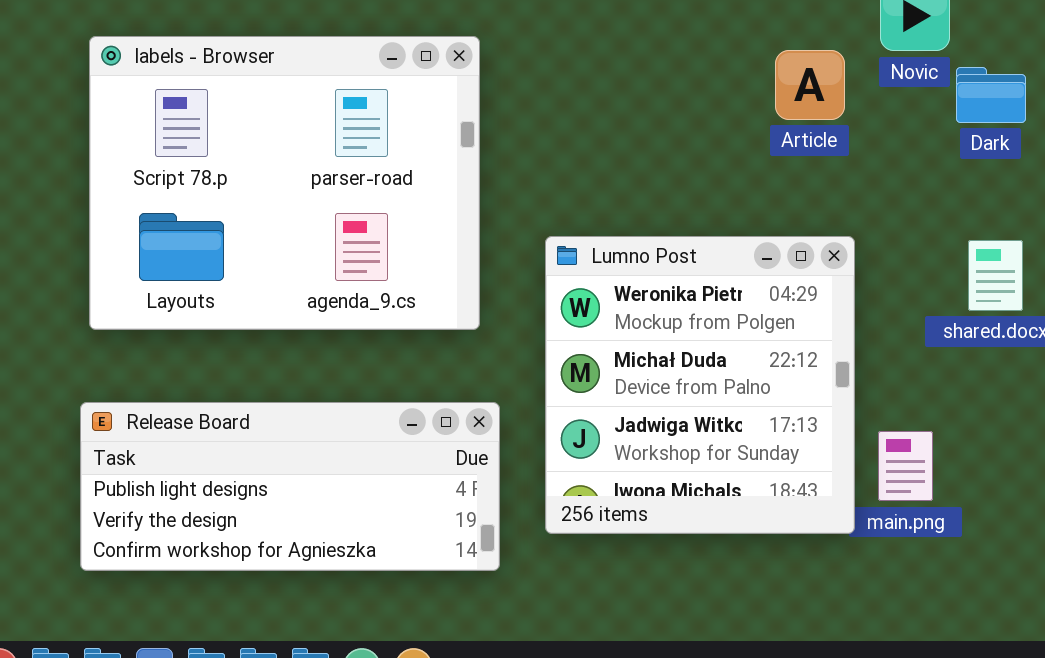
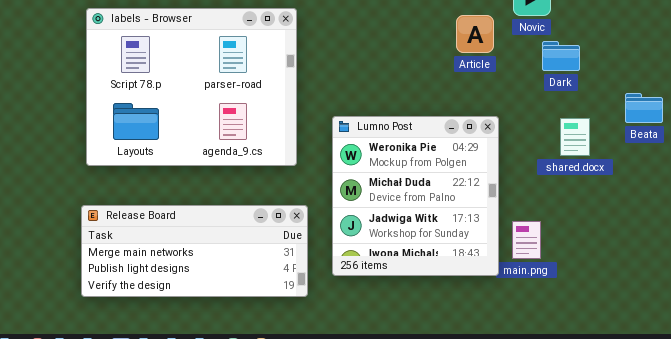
Dark: [956,67,1026,123] -> [542,41,580,71], moved
Release Board: [80,402,500,571] -> [81,205,308,297], scrolled up 1 row

